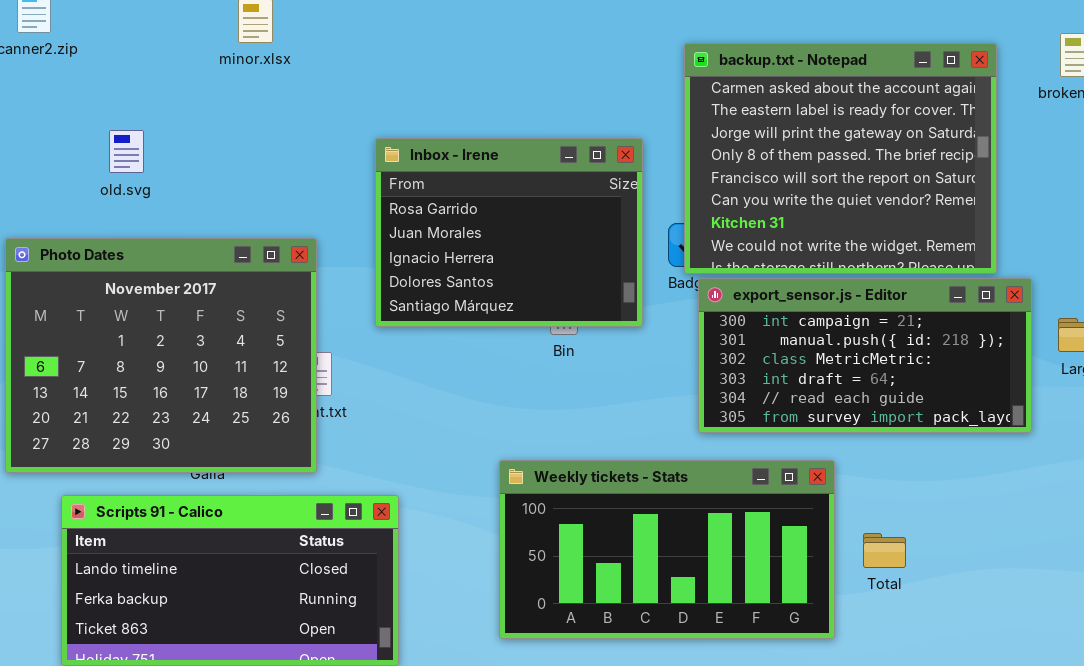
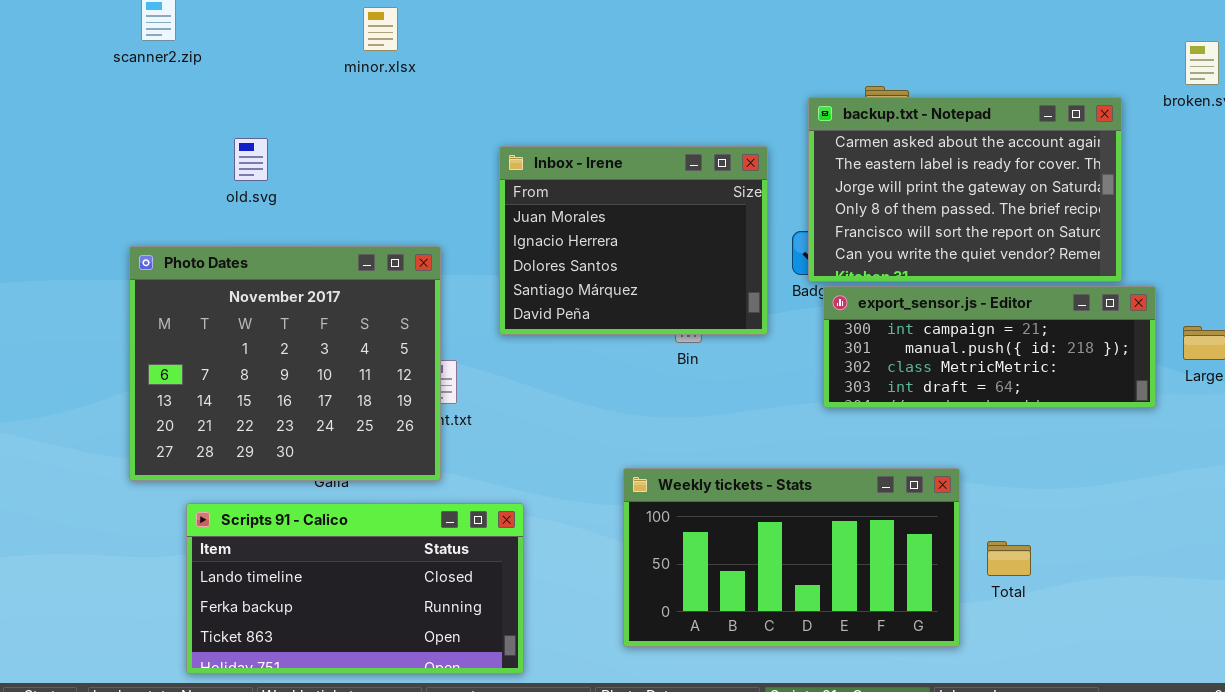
backup.txt - Notepad: [684,43,997,274] -> [808,97,1122,282], resized
Inbox - Irene: [375,138,643,327] -> [499,146,768,335], scrolled down 1 row
export_sensor.js - Editor: [698,278,1032,433] -> [823,286,1156,408], resized

